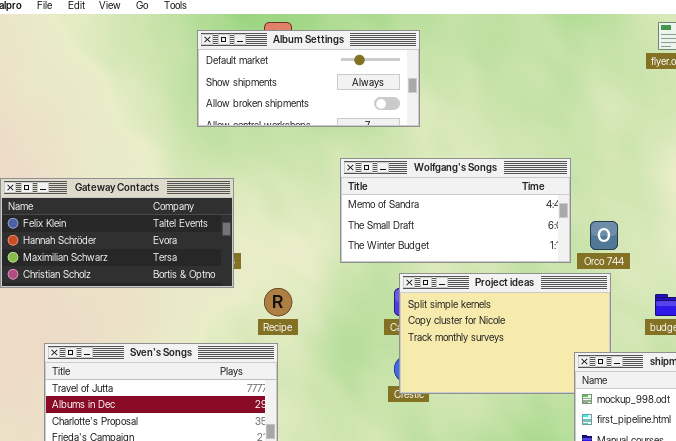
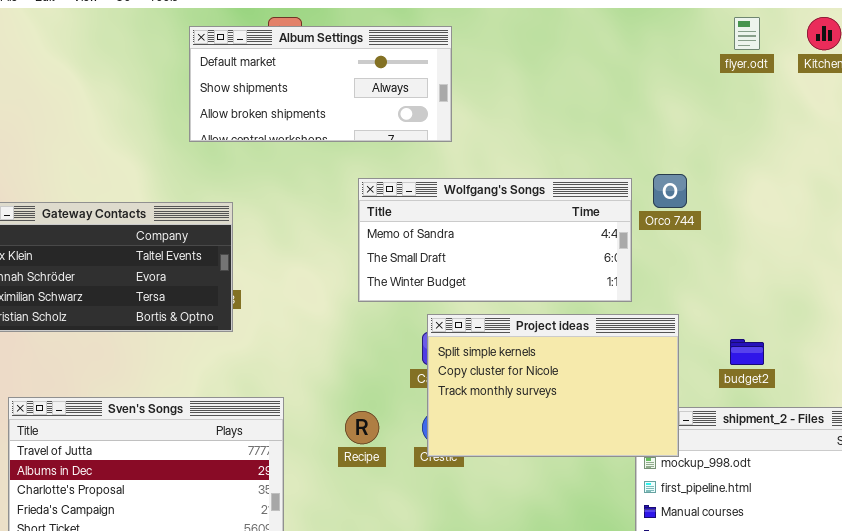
Orco 744: [590,221,618,250] -> [653,174,687,208], moved
Project ideas: [399,273,611,394] -> [427,314,679,457], raised
Recipe: [264,288,292,316] -> [345,411,379,444], moved

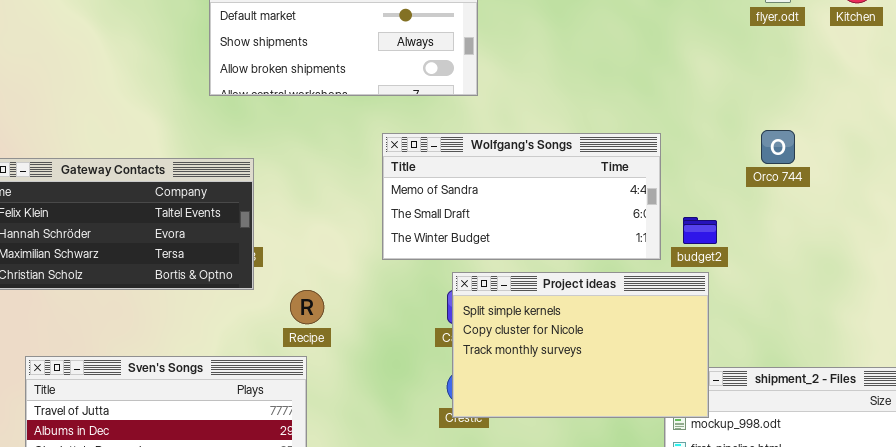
Orco 744: [653,174,687,208] -> [761,130,795,164], moved
budget2: [730,339,764,365] -> [683,217,717,244], moved
Recipe: [345,411,379,444] -> [290,290,324,324], moved

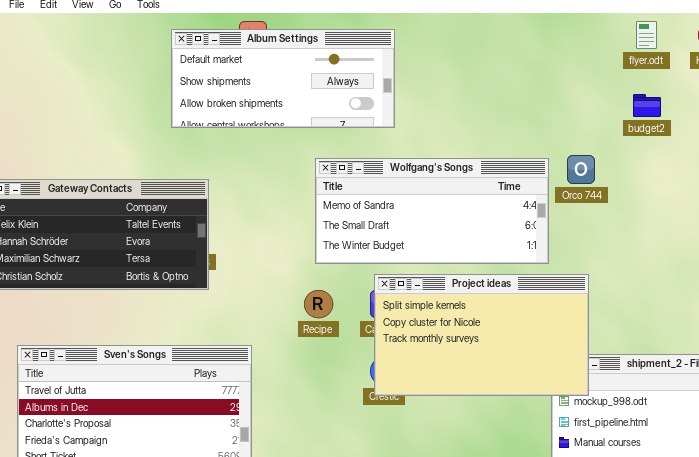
Orco 744: [761,130,795,164] -> [567,155,595,184], moved
budget2: [683,217,717,244] -> [633,94,661,117], moved
Recipe: [290,290,324,324] -> [304,290,333,318], moved

